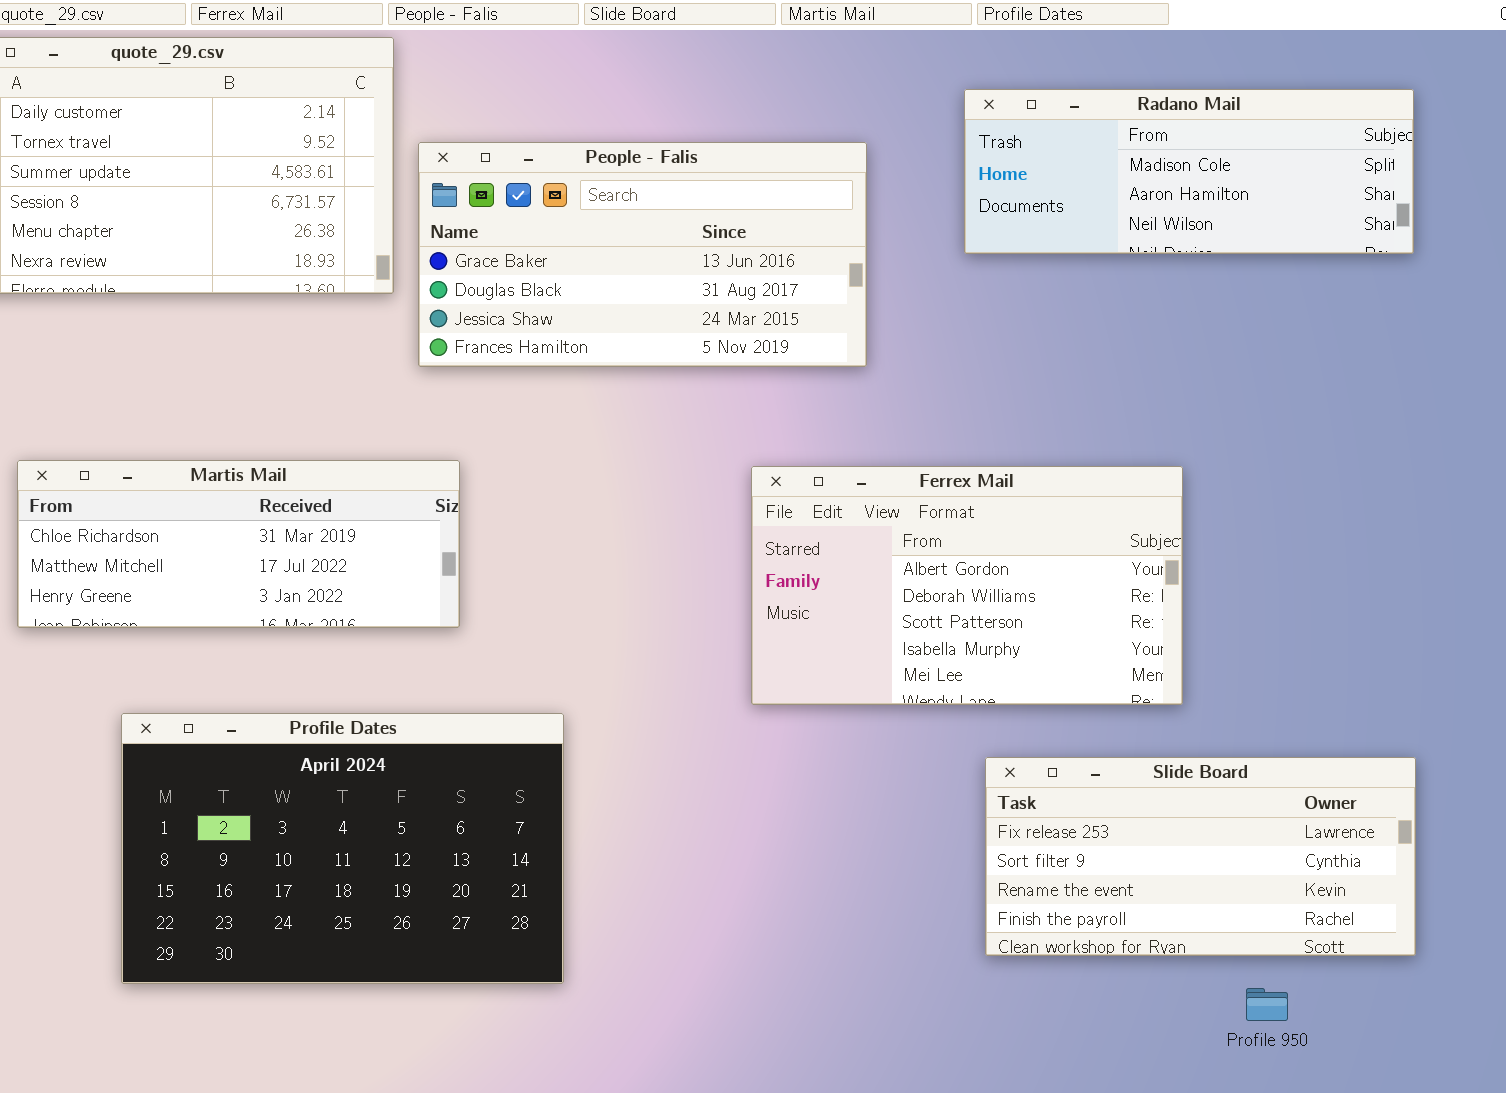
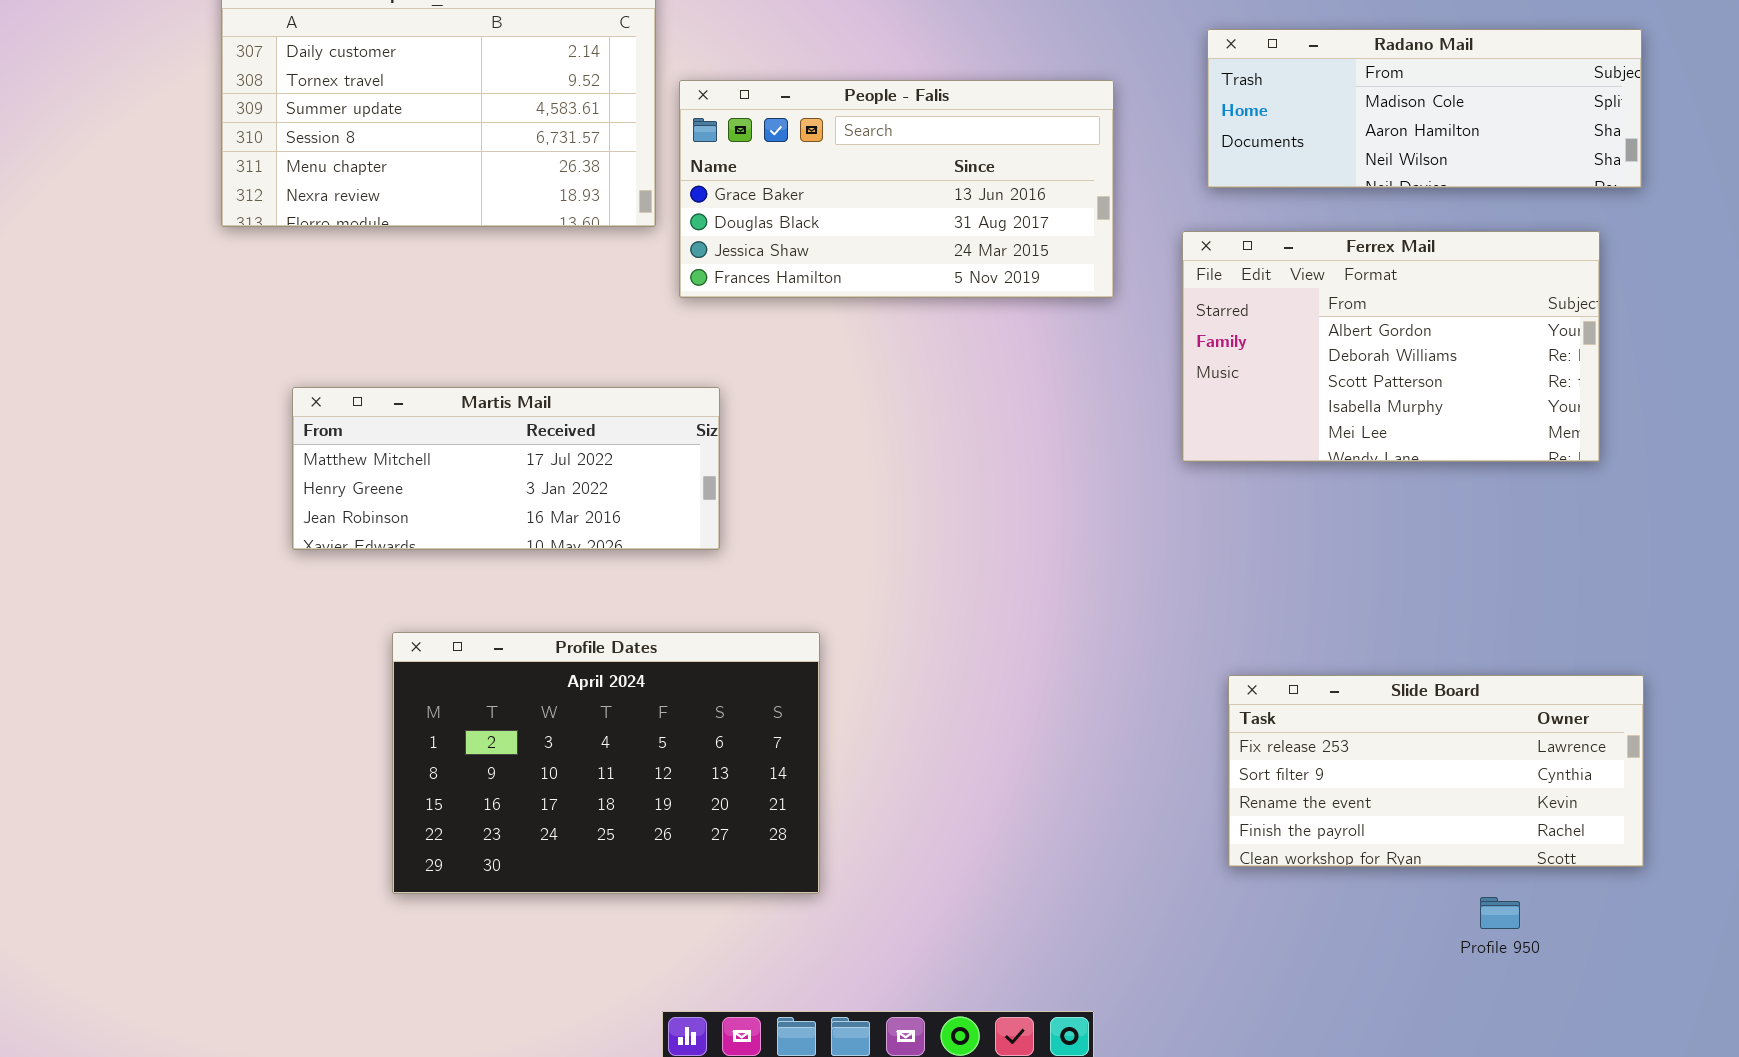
Martis Mail: [17,460,460,628] -> [292,387,720,550], scrolled down 1 row
Ferrex Mail: [751,466,1183,705] -> [1182,231,1600,462], moved

